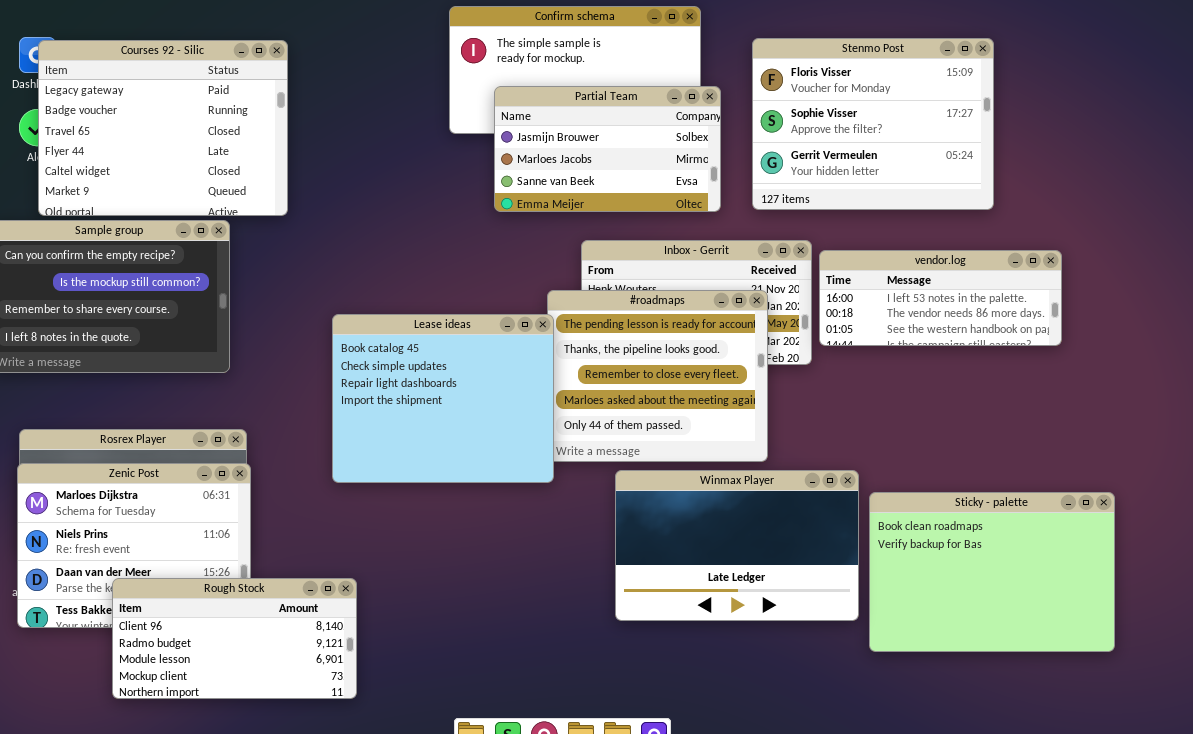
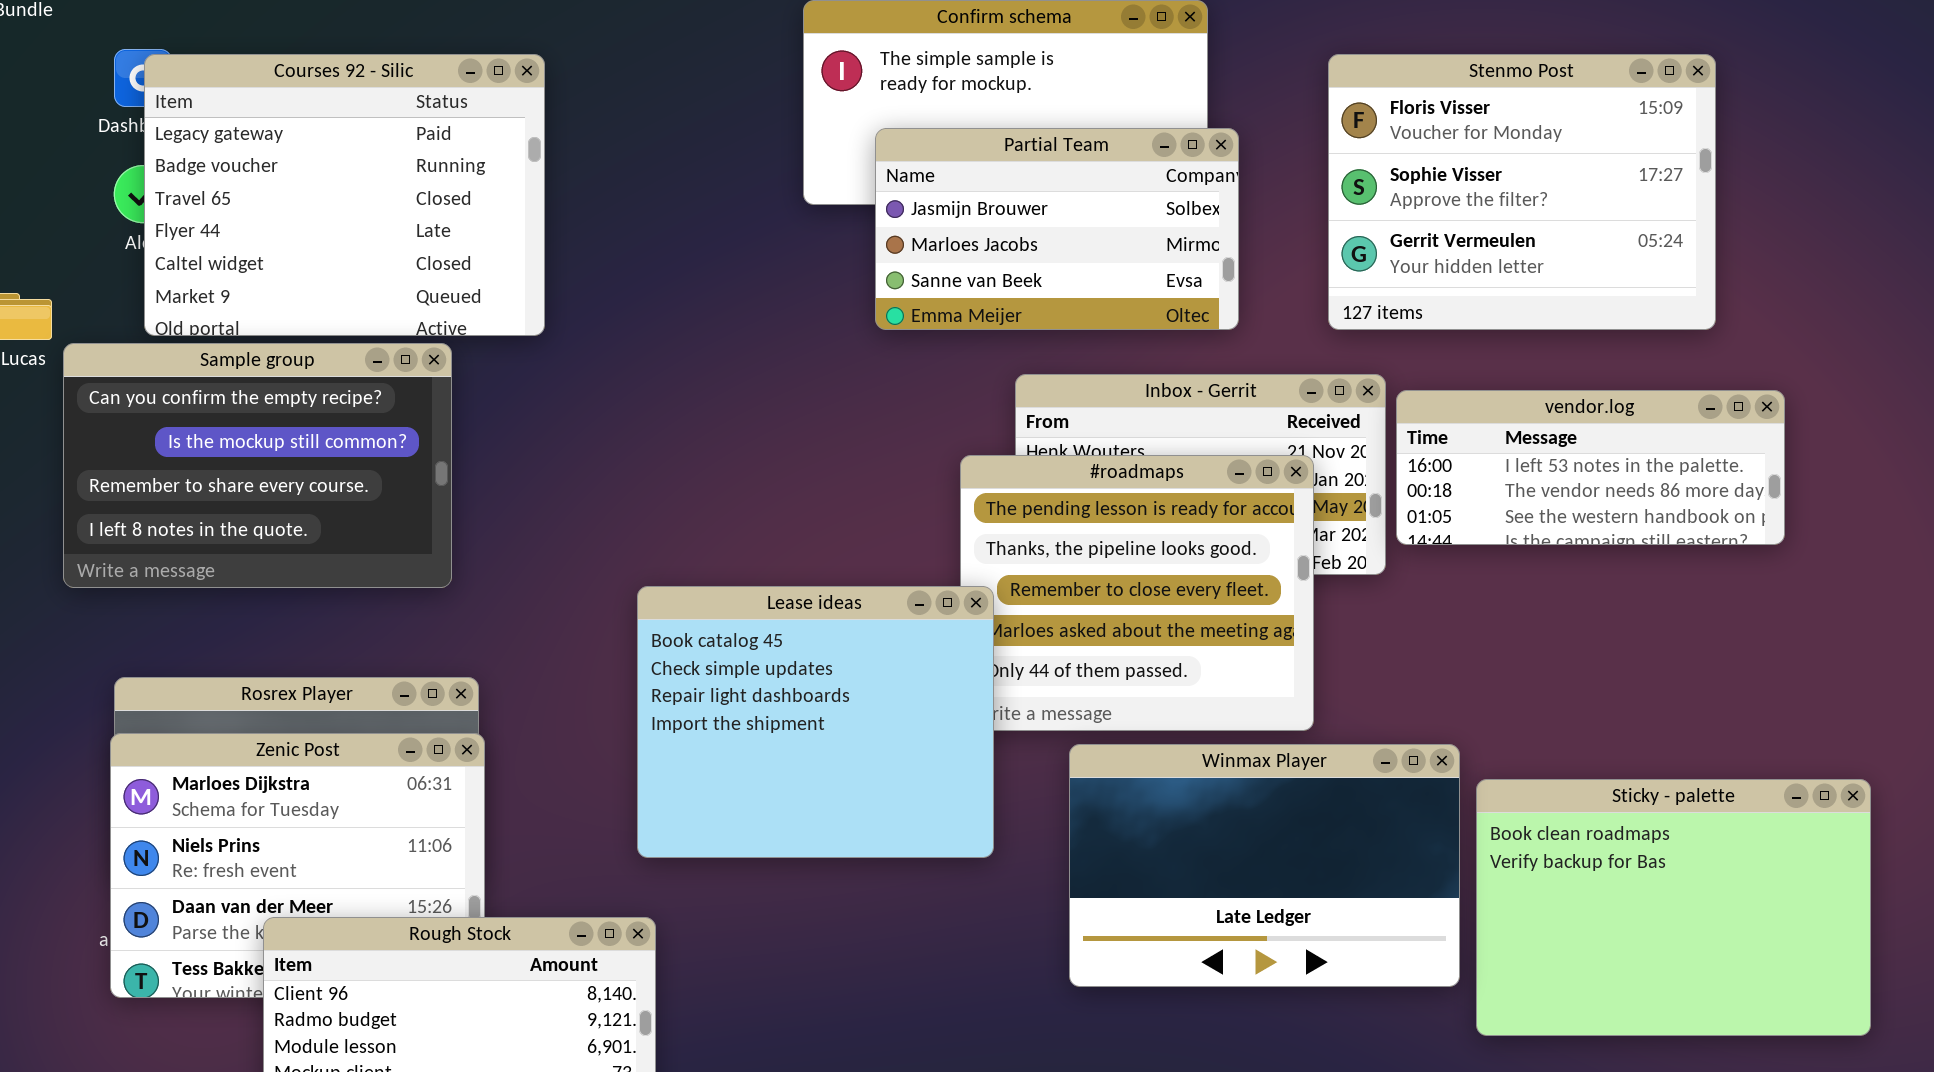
Stenmo Post: [752,38,994,210] -> [1328,54,1716,330], moved
Lease ideas: [332,314,554,483] -> [637,586,994,858], moved

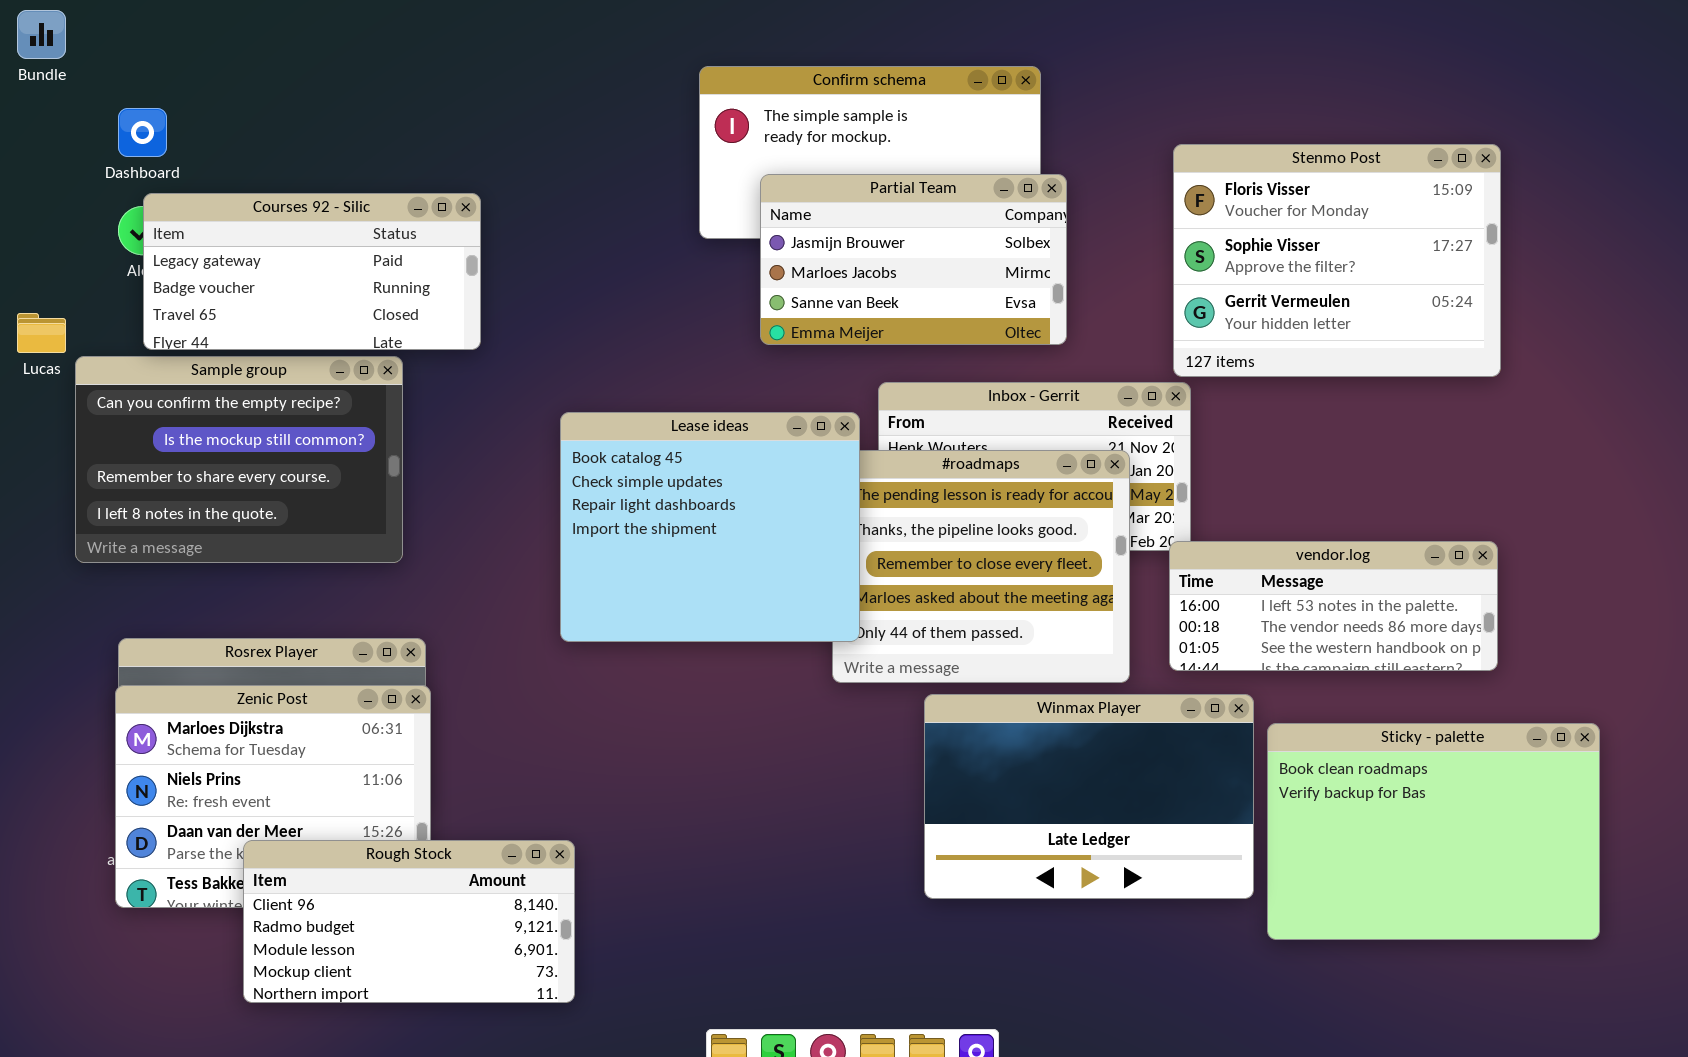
Courses 92 - Silic: [144,54,545,336] -> [143,193,481,350], resized
Stenmo Post: [1328,54,1716,330] -> [1173,144,1501,377], moved
vendor.log: [1396,390,1785,545] -> [1169,541,1498,671], moved
Lease ideas: [637,586,994,858] -> [560,412,860,642], moved

